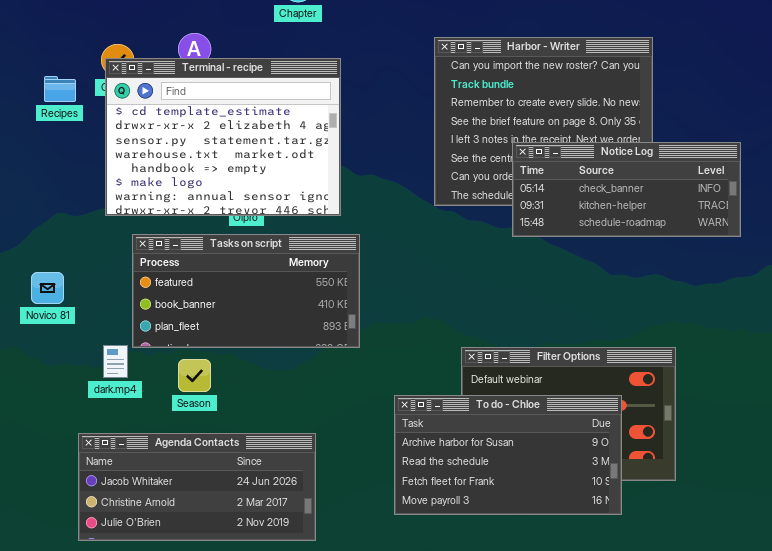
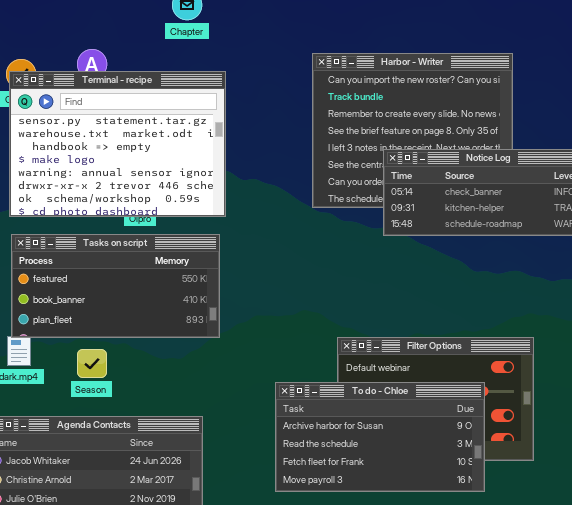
Terminal - recipe: [105,58,341,216] -> [9,71,226,217], scrolled down 2 rows
Tasks on script: [132,234,360,348] -> [11,234,220,338], moved

